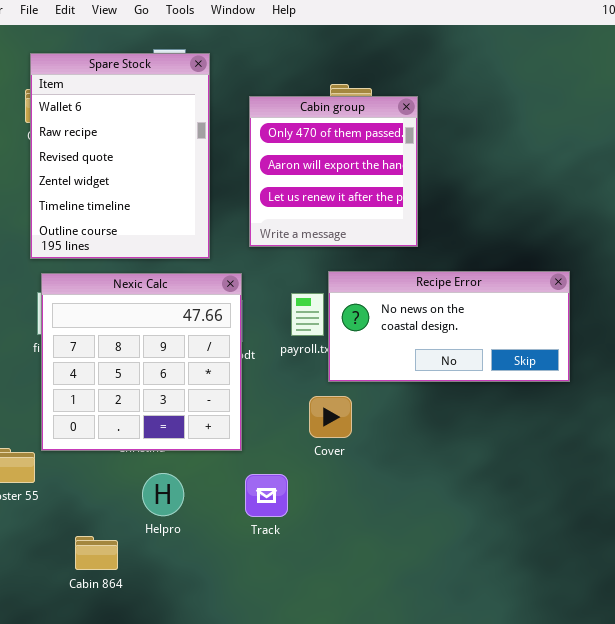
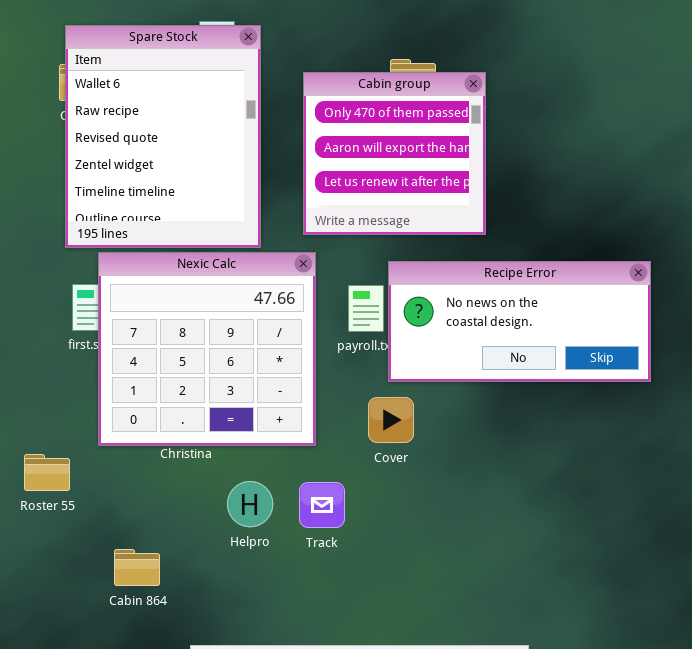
Nexic Calc: [41,273,242,451] -> [98,252,316,446], moved
Helpro: [142,473,184,516] -> [227,481,273,527], moved

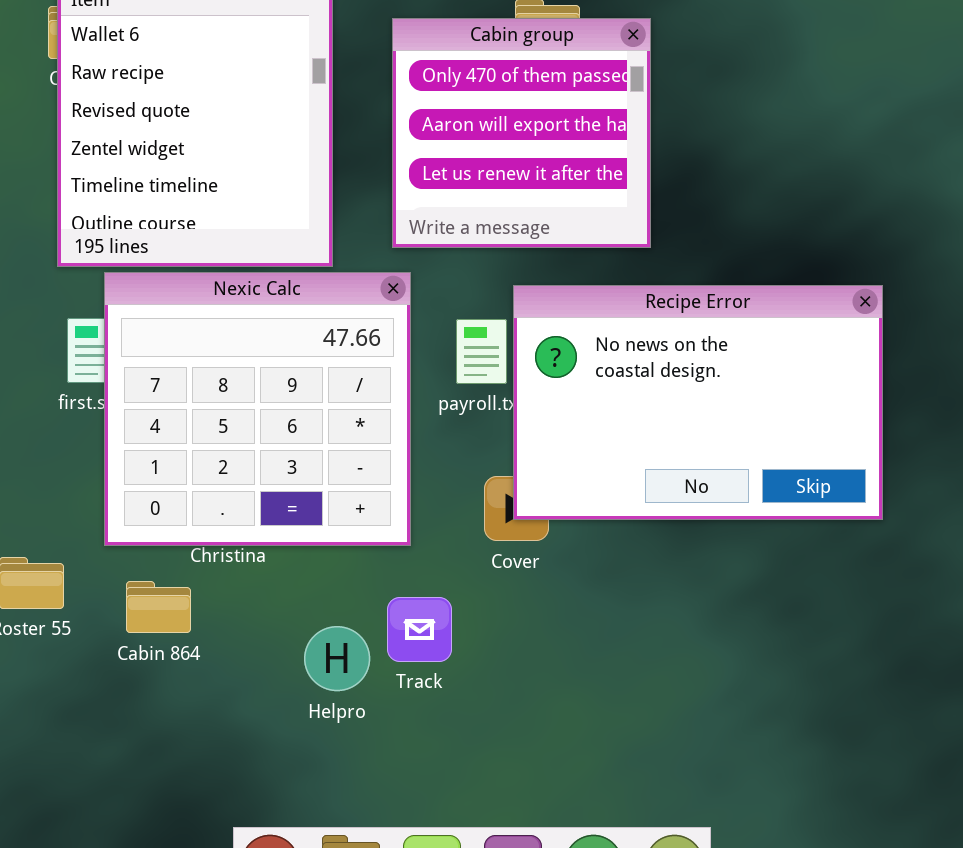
Recipe Error: [388,261,651,382] -> [513,285,883,520], resized
Helpro: [227,481,273,527] -> [304,626,370,691], moved
Cabin 864: [114,549,160,586] -> [126,581,191,633], moved

